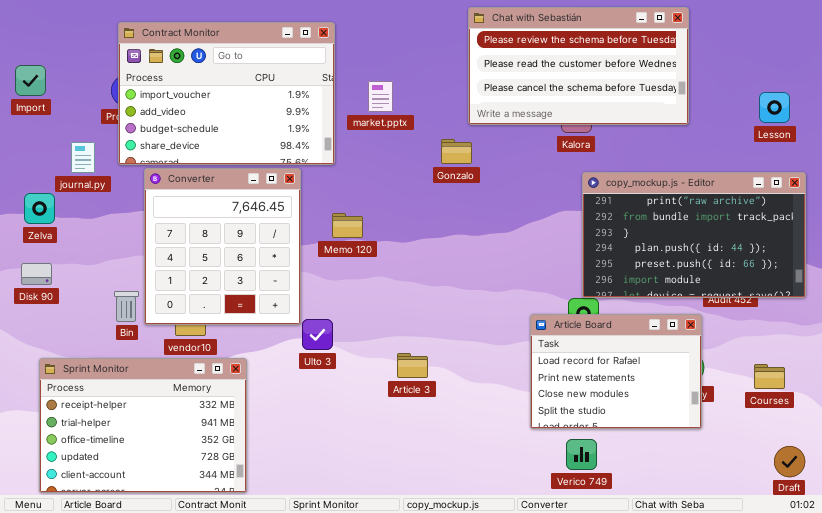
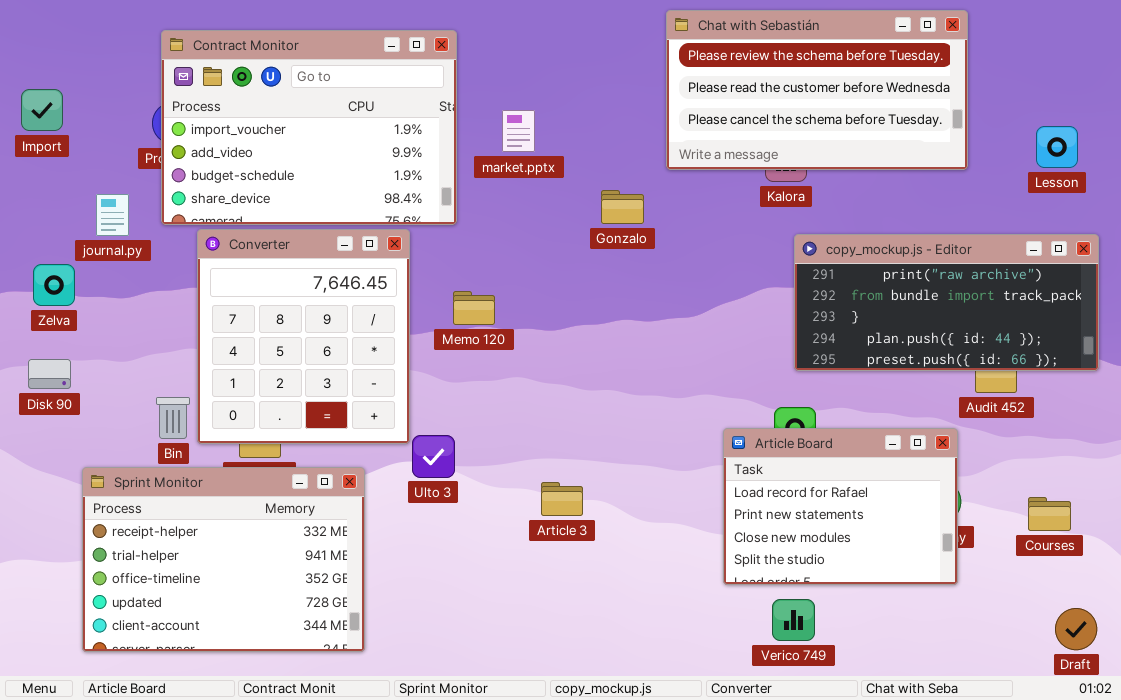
Chat with Sebastián: [468,7,689,125] -> [666,10,968,170], moved
copy_mockup.js - Editor: [582,172,806,298] -> [794,234,1099,371], resized
Sprint Monitor: [39,358,247,493] -> [82,467,365,652], moved

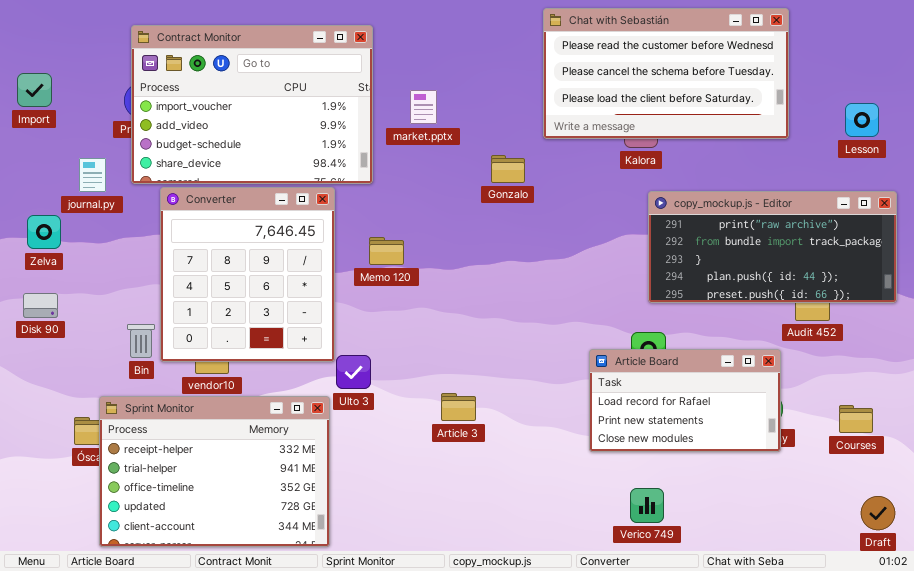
Chat with Sebastián: [666,10,968,170] -> [543,8,789,139], scrolled down 1 row
Article Board: [723,428,958,585] -> [589,349,781,452], resized
Sprint Monitor: [82,467,365,652] -> [99,396,330,547], moved

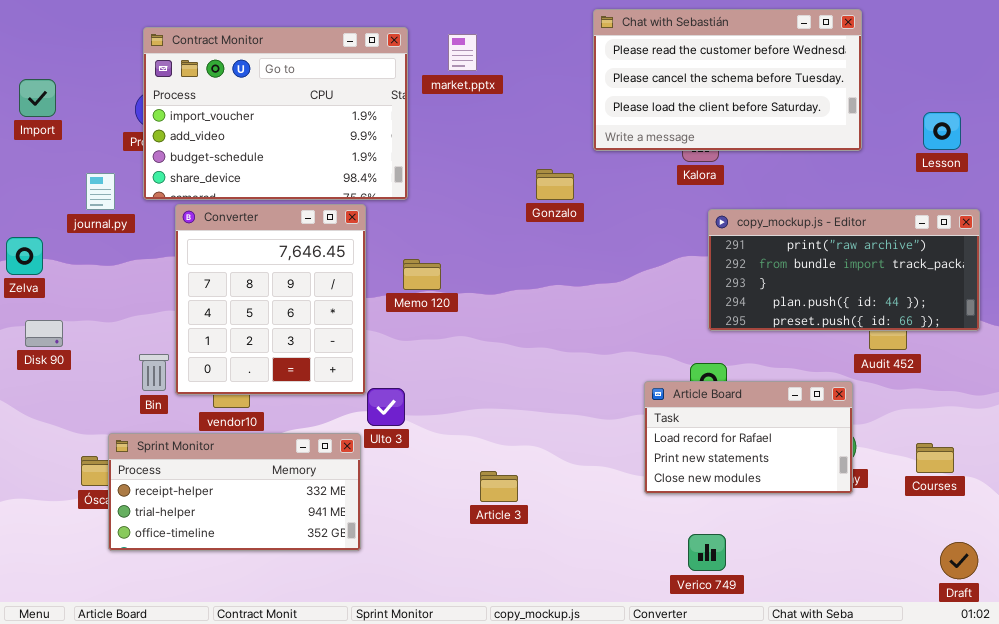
market.pptx: [410,90,437,124] -> [448,34,477,71], moved
Zelva: [27,215,61,249] -> [6,237,43,275], moved
Article 3: [441,393,476,421] -> [480,471,518,502], moved
Sprint Monitor: [99,396,330,547] -> [108,433,361,551], resized

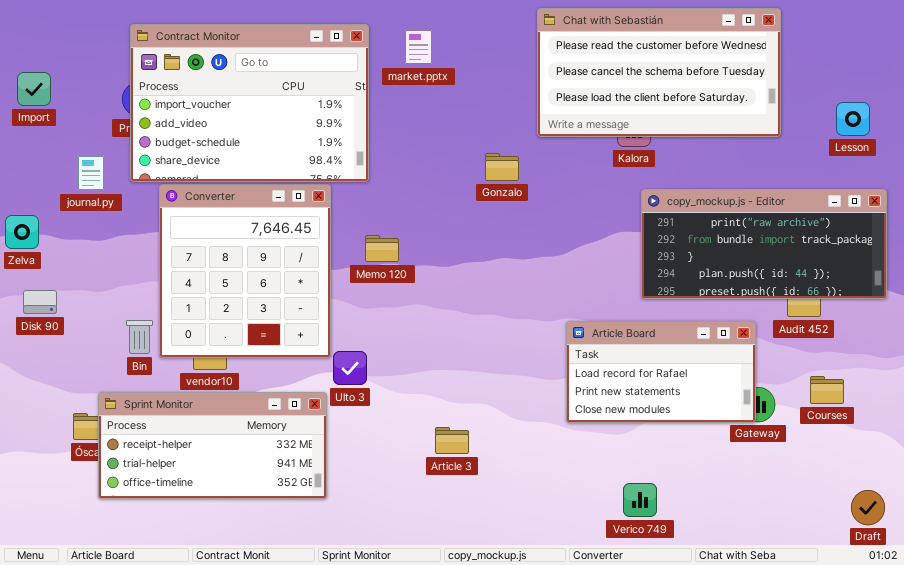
Article Board: [644,381,853,494] -> [566,321,756,423], moved
Courses: [916,443,954,473] -> [810,376,844,404], moved

